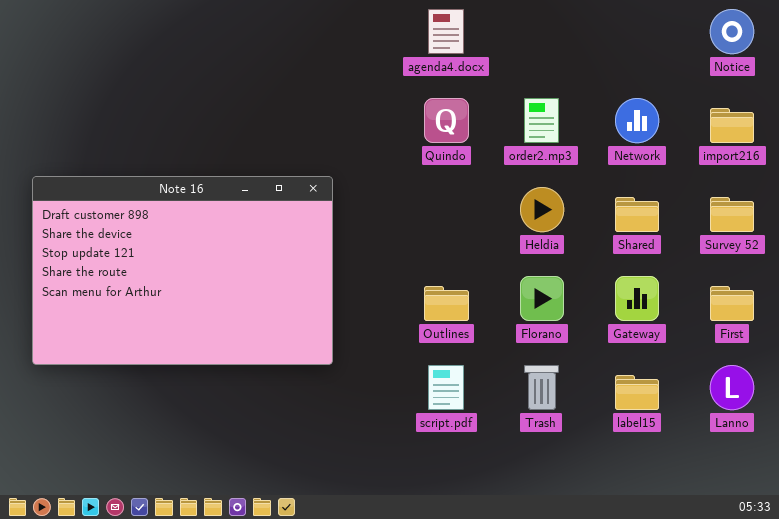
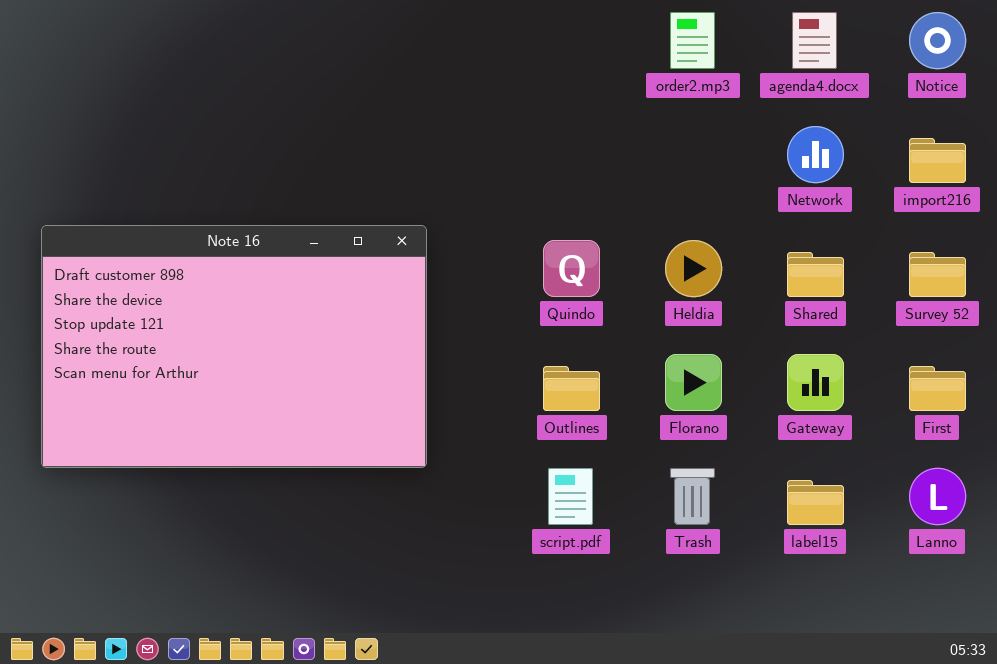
agenda4.docx: [428,9,464,54] -> [792,12,837,69], moved
Quindo: [424,98,469,143] -> [543,240,600,297], moved
order2.mp3: [524,98,559,143] -> [670,12,715,69], moved

